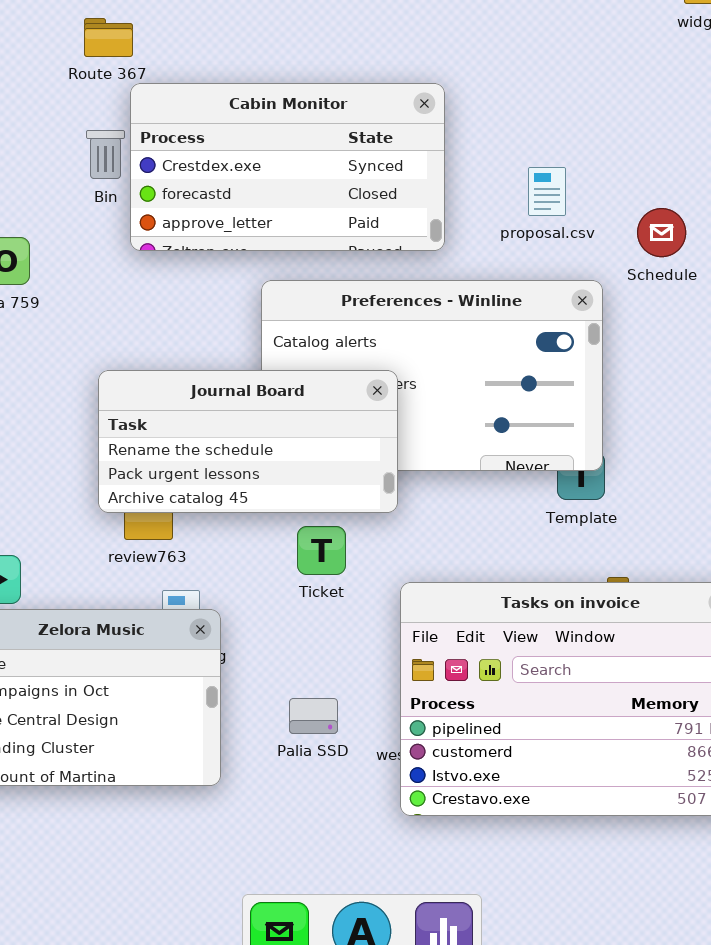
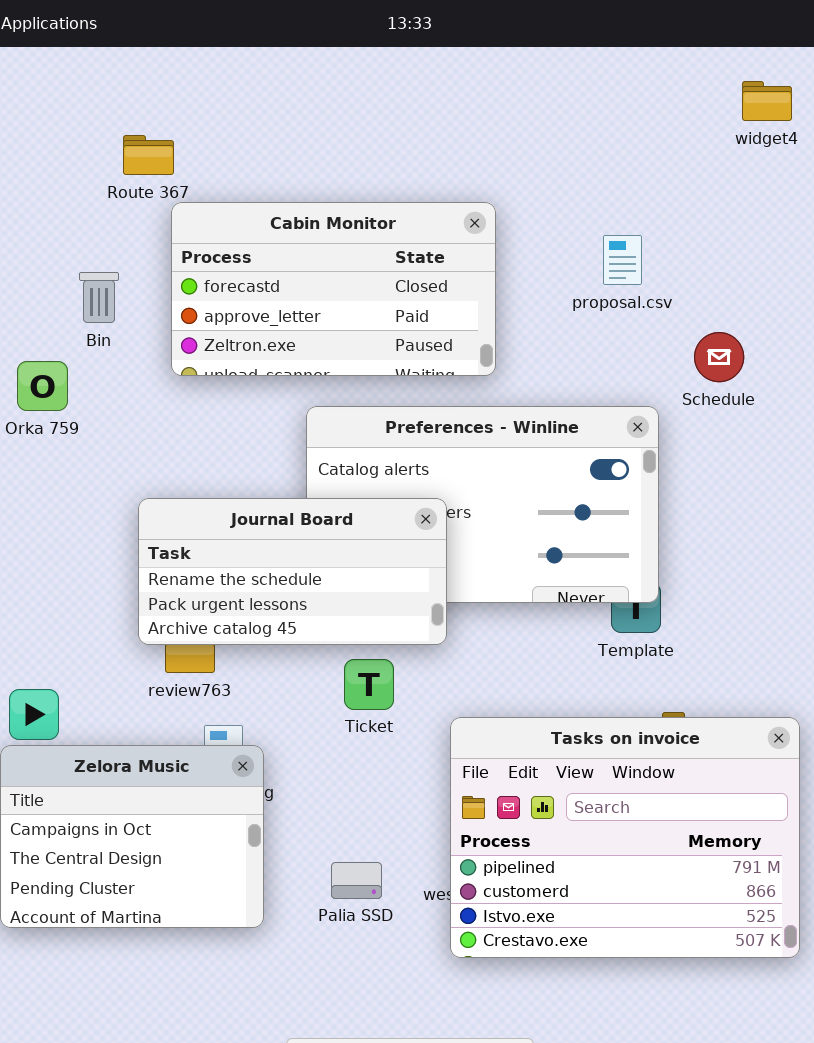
Cabin Monitor: [130,83,445,251] -> [171,202,496,376], scrolled down 1 row
Bin: [86,130,125,179] -> [79,272,119,323], moved
proposal.csv: [528,167,566,216] -> [603,235,642,285], moved
Palia SSD: [289,698,338,734] -> [331,862,382,899], moved

